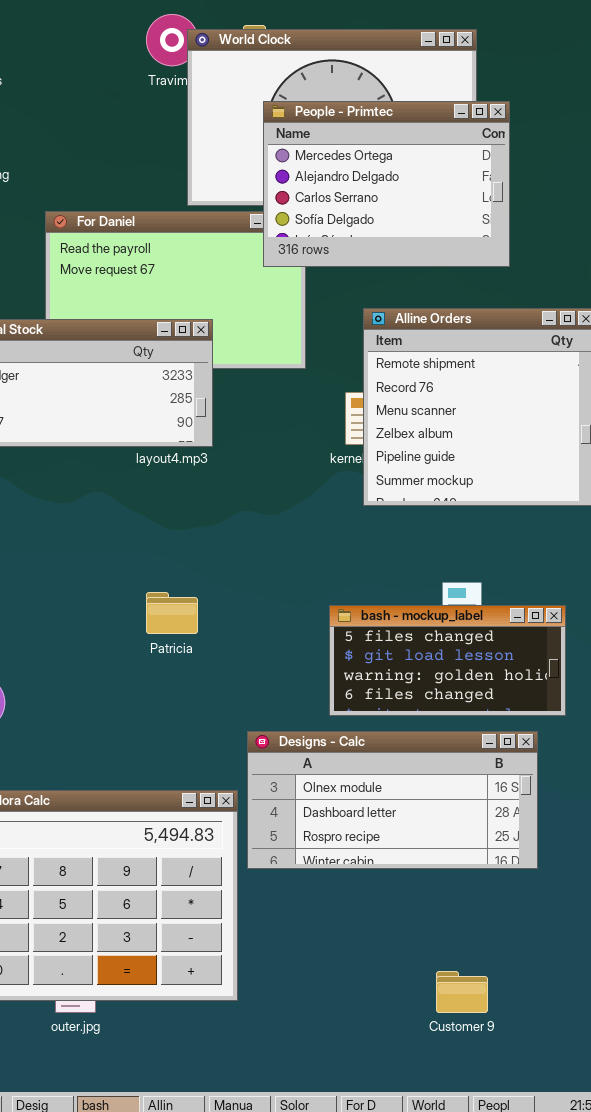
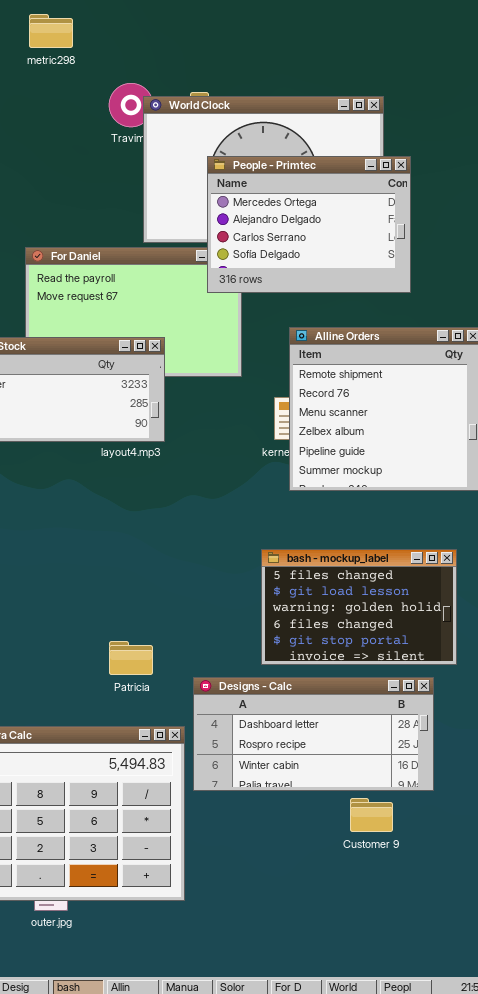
Patricia: [146,592,198,634] -> [109,641,153,675], moved
bash - mockup_label: [329,605,566,716] -> [261,549,457,665], resized
Designs - Calc: [247,731,538,869] -> [193,677,434,791], scrolled down 1 row
Customer 9: [436,971,488,1013] -> [350,798,393,832], moved

